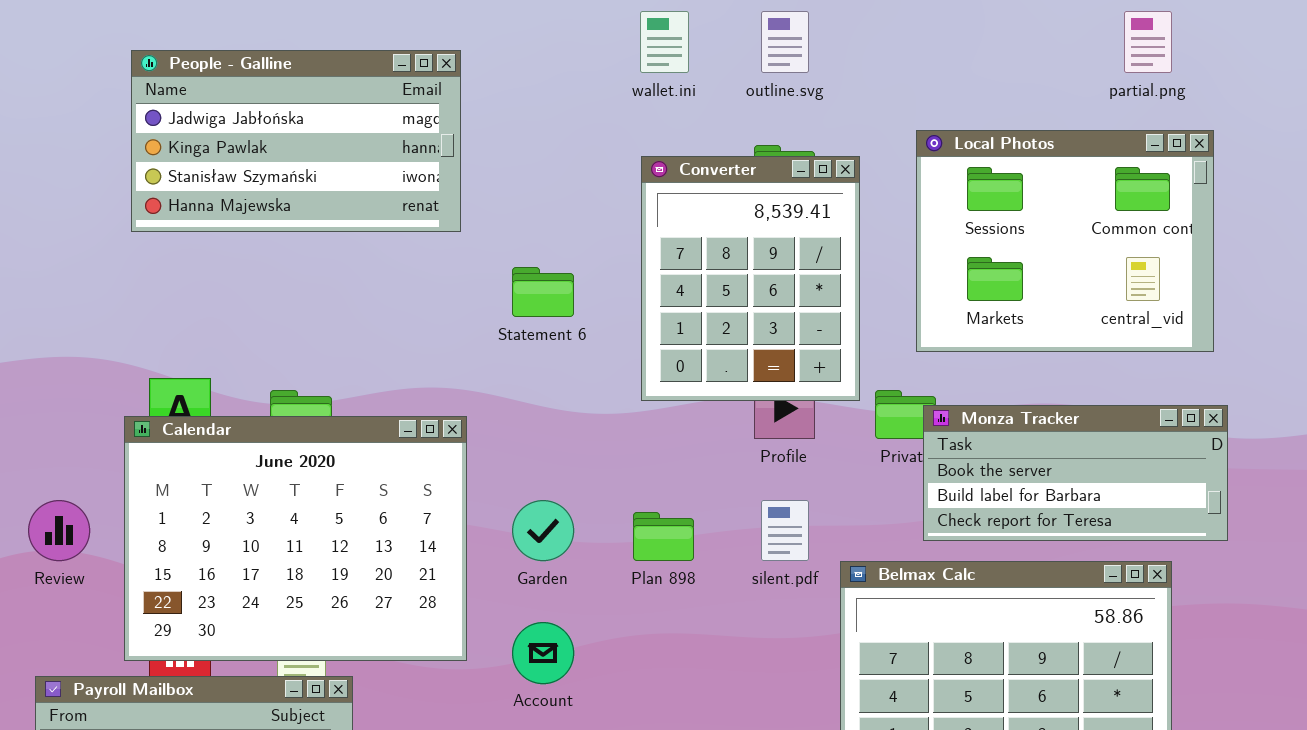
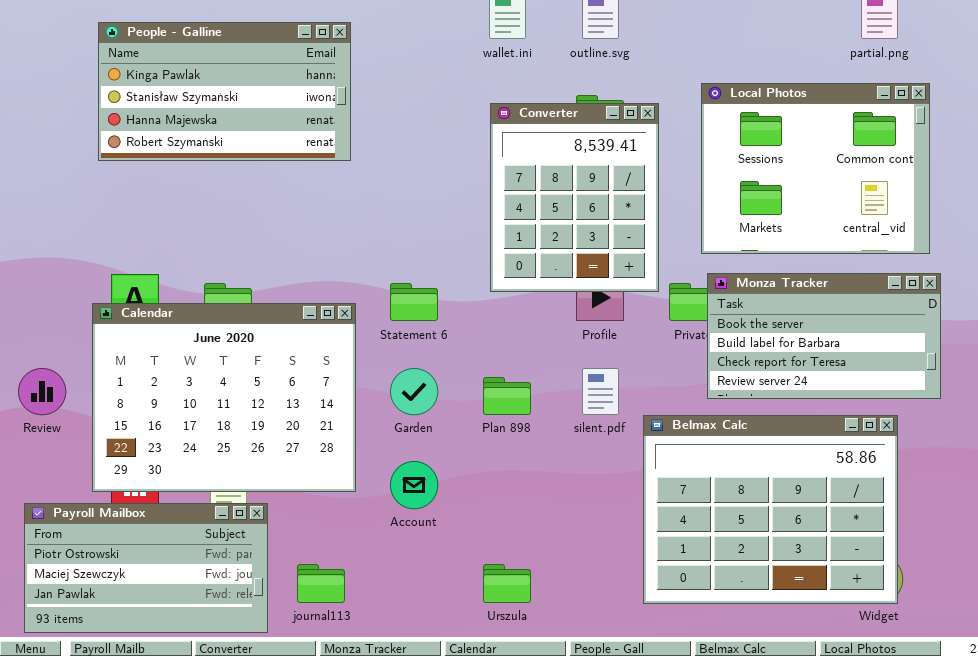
People - Galline: [131,50,461,232] -> [98,22,351,161], scrolled down 1 row
Statement 6: [512,267,574,317] -> [390,283,438,321], moved
Monza Tracker: [923,405,1228,541] -> [707,273,941,399], resized

